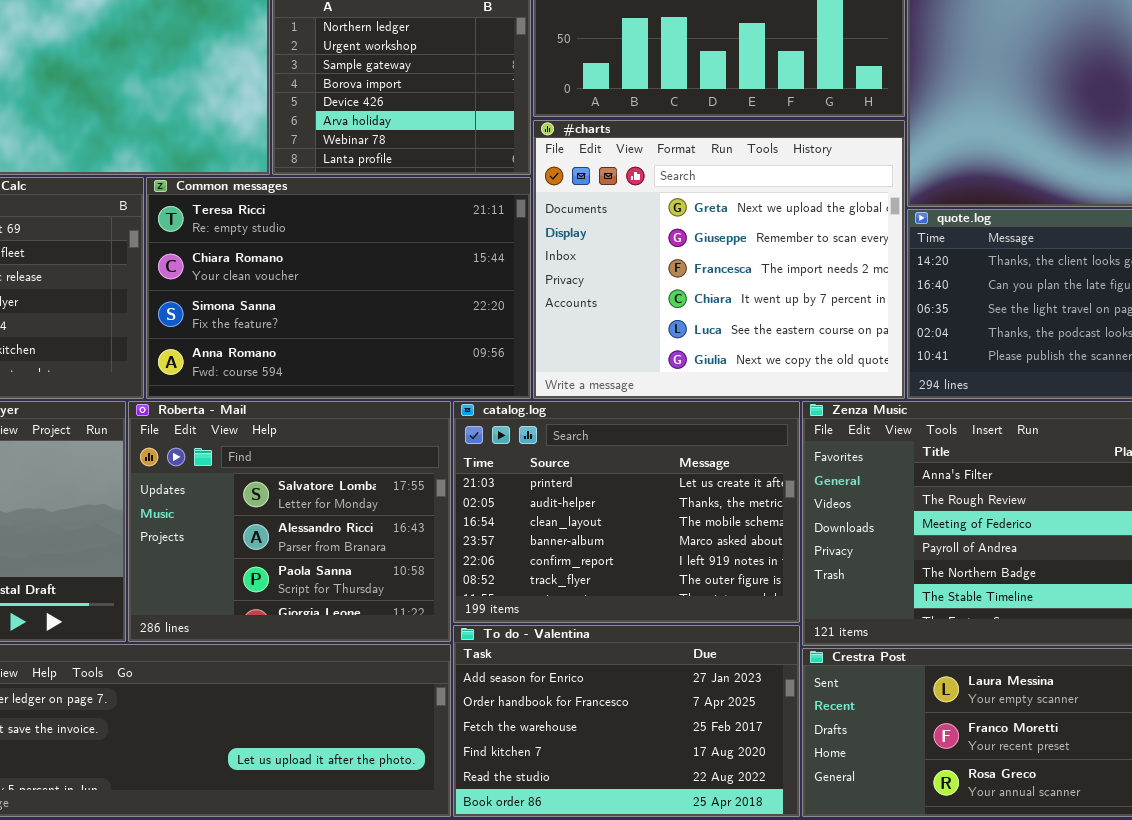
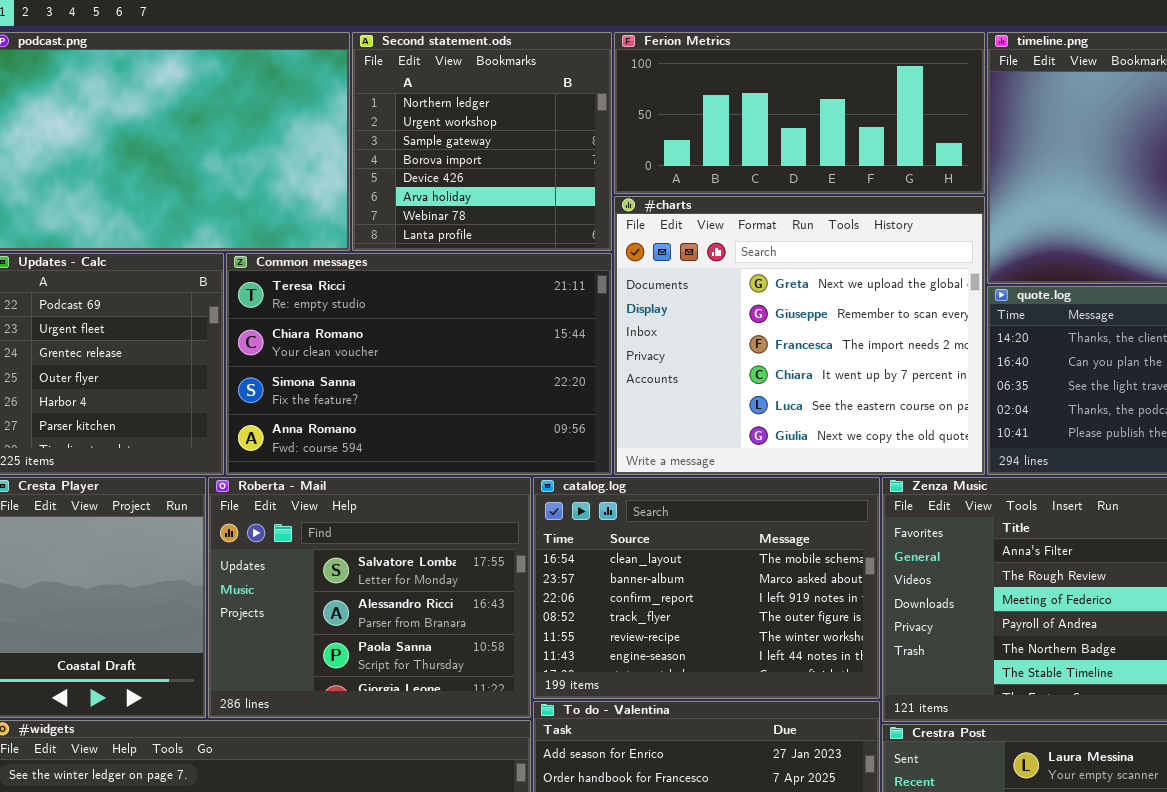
catalog.log: [453,401,800,623] -> [533,477,880,699], scrolled down 2 rows

